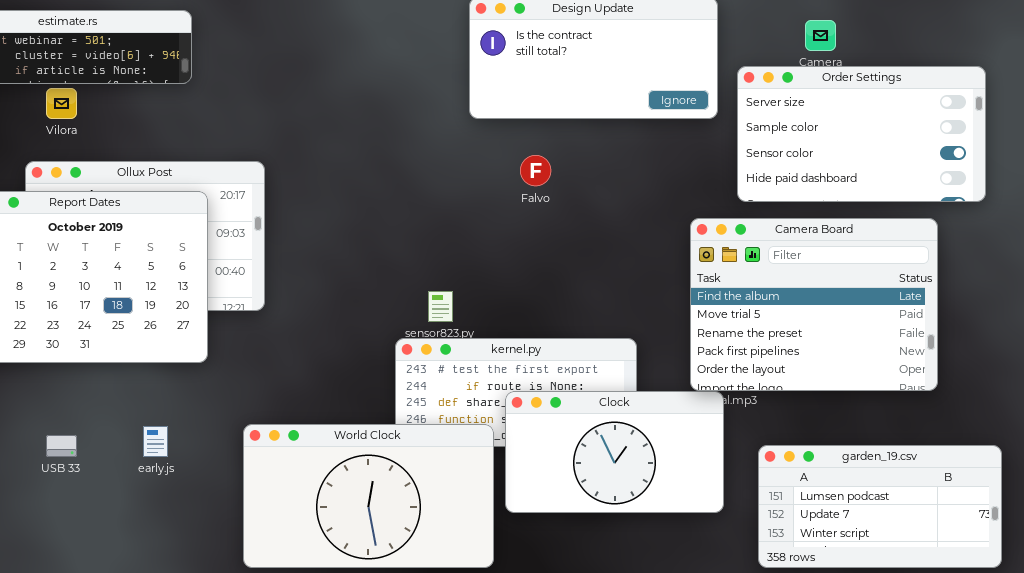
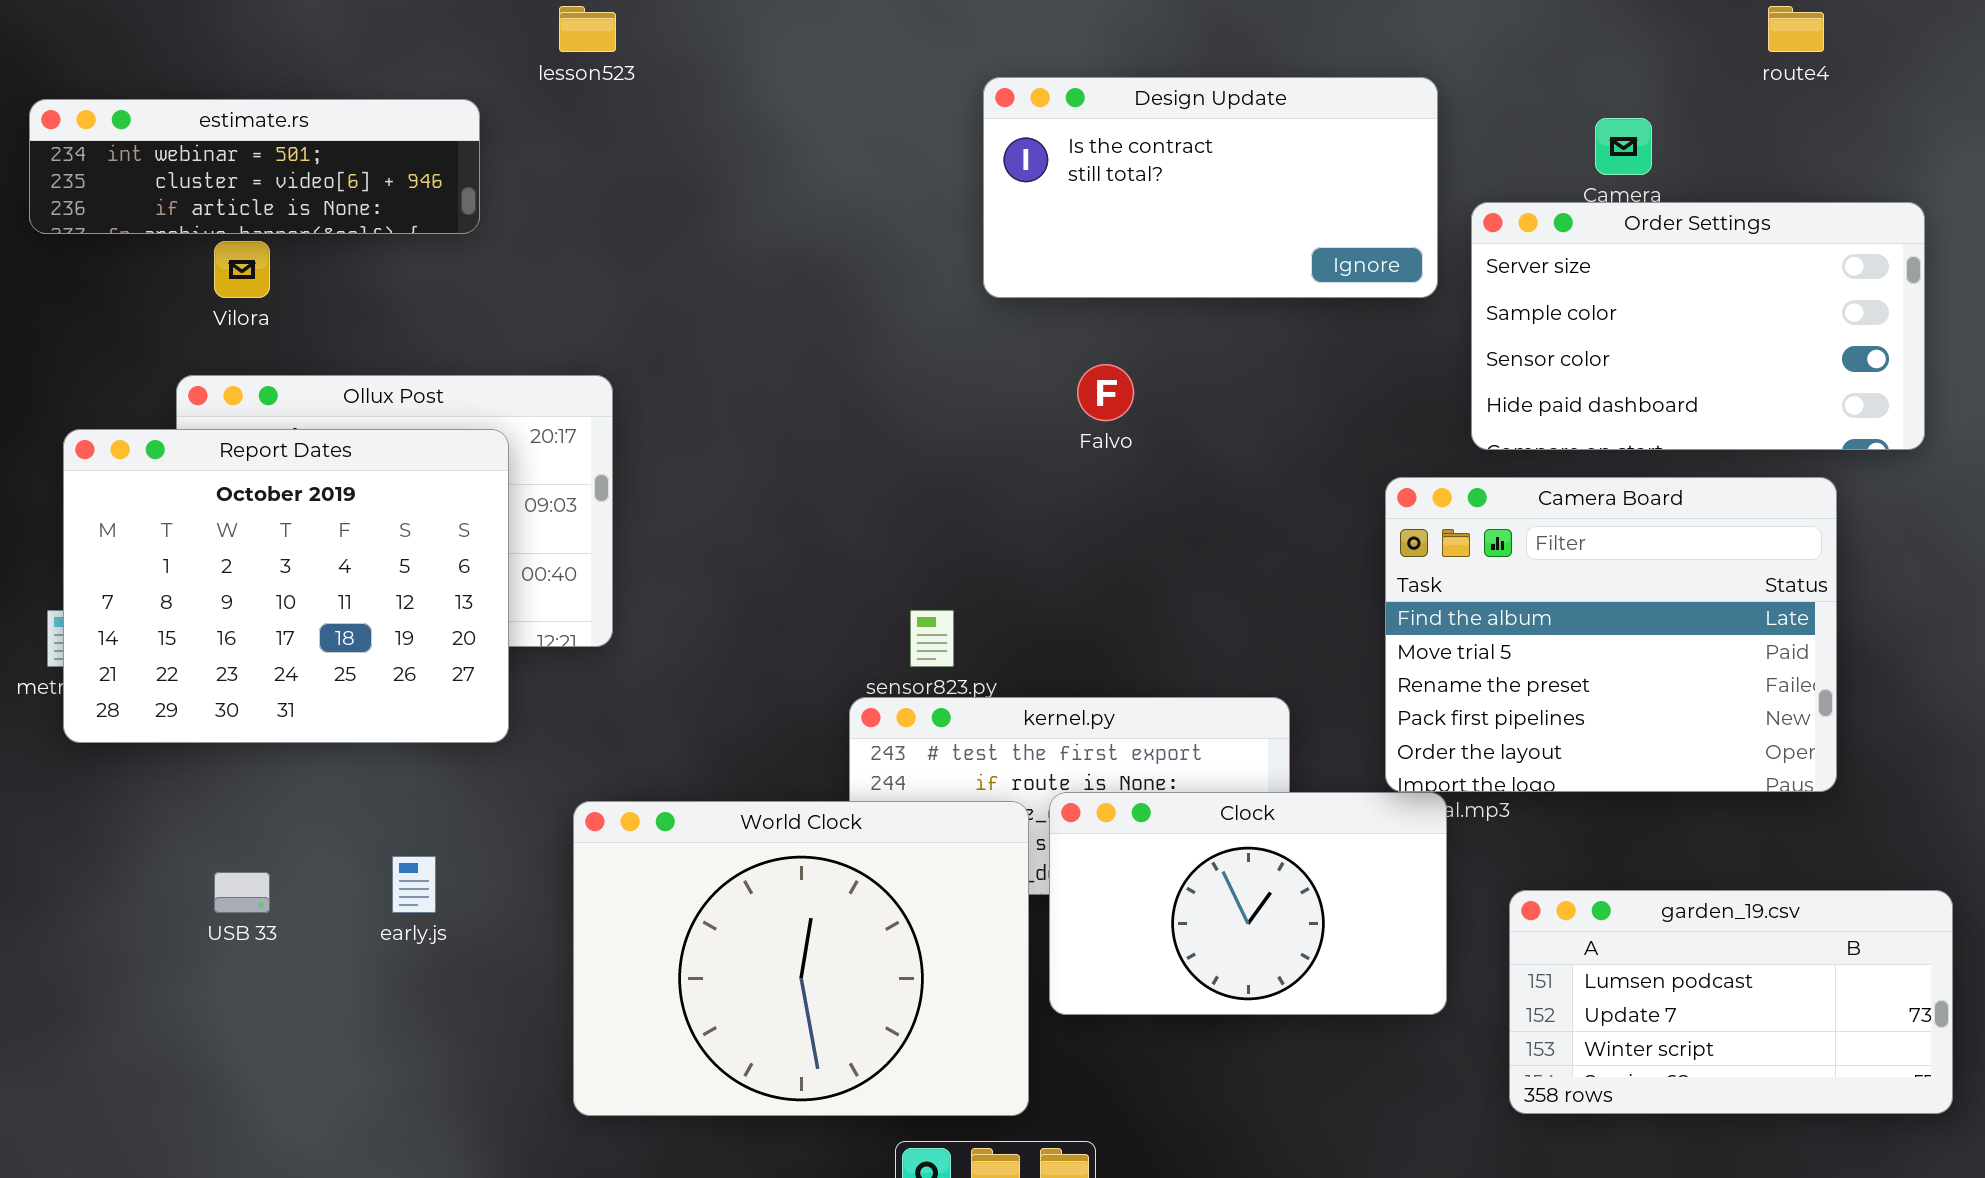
World Clock: [243,424,494,568] -> [573,801,1029,1116], resized

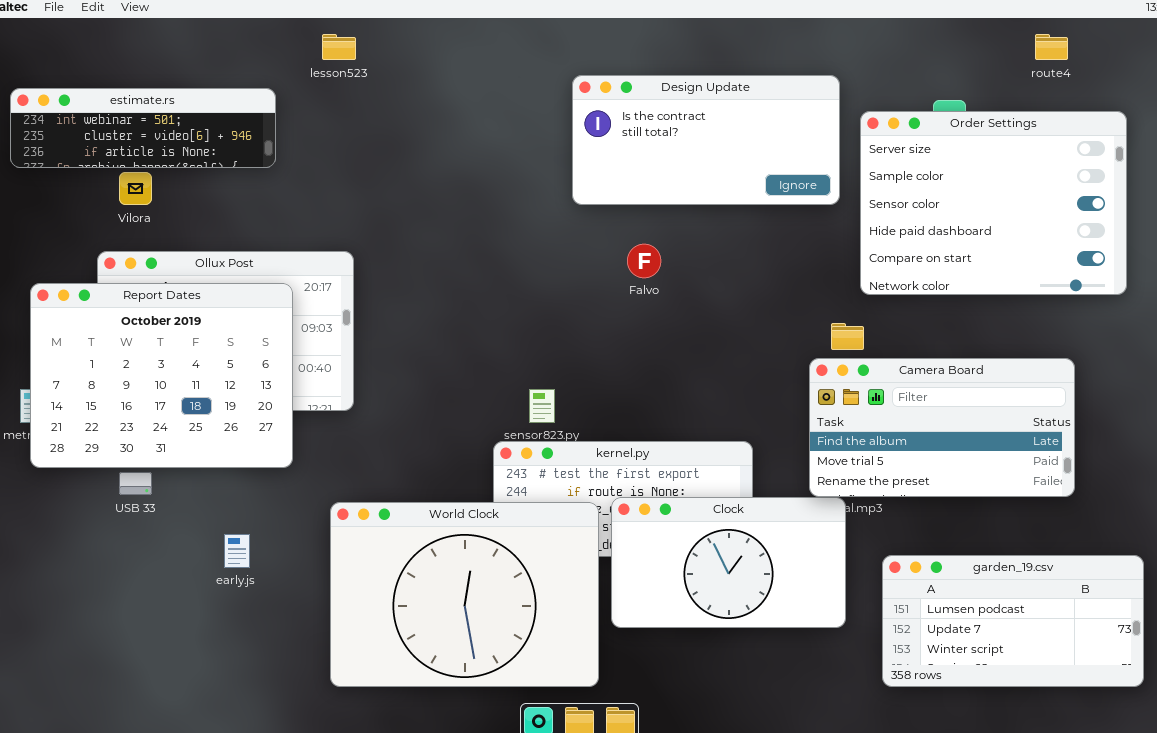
Order Settings: [1471,202,1925,450] -> [860,111,1127,295], resized
Camera Board: [1385,477,1837,792] -> [809,358,1075,497], resized
USB 33: [214,872,270,913] -> [119,472,152,495], moved

